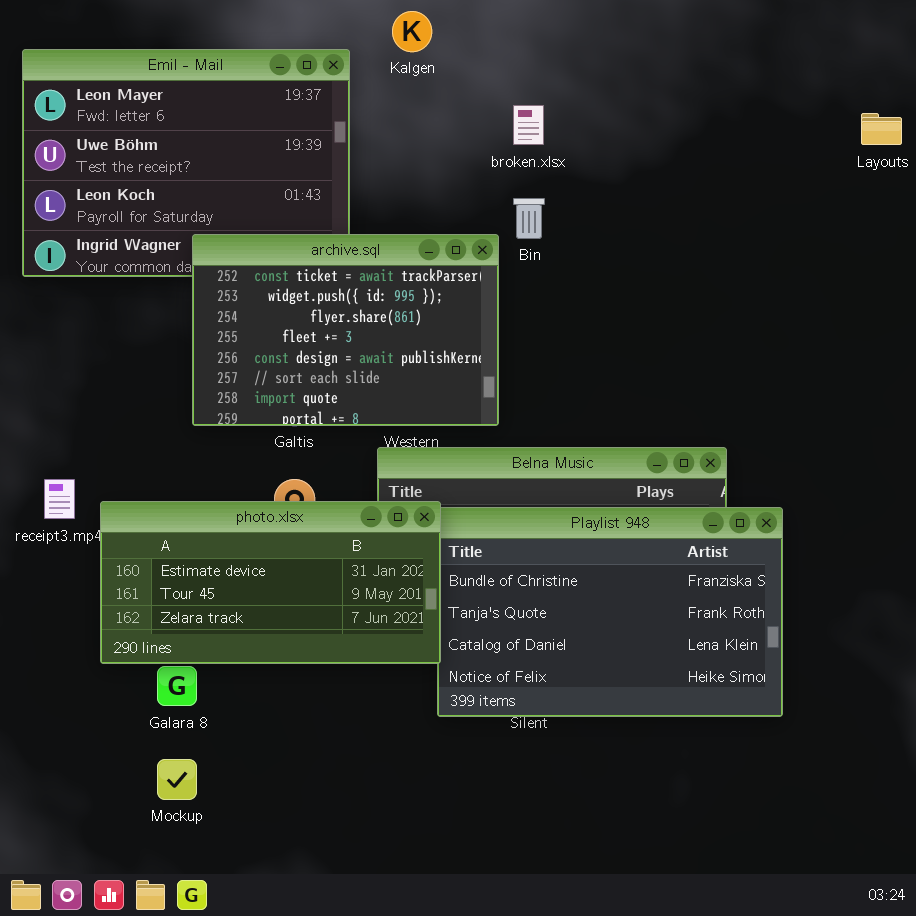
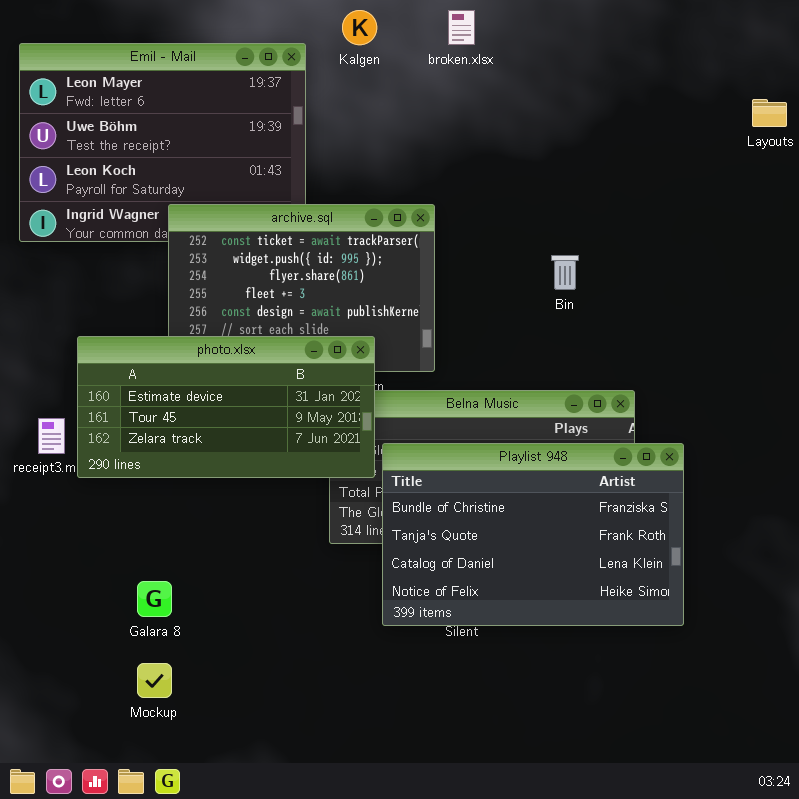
broken.xlsx: [513,105,544,145] -> [448,10,475,45], moved
Bin: [513,198,545,239] -> [551,255,579,290], moved
photo.xlsx: [100,501,441,664] -> [77,336,375,478], moved

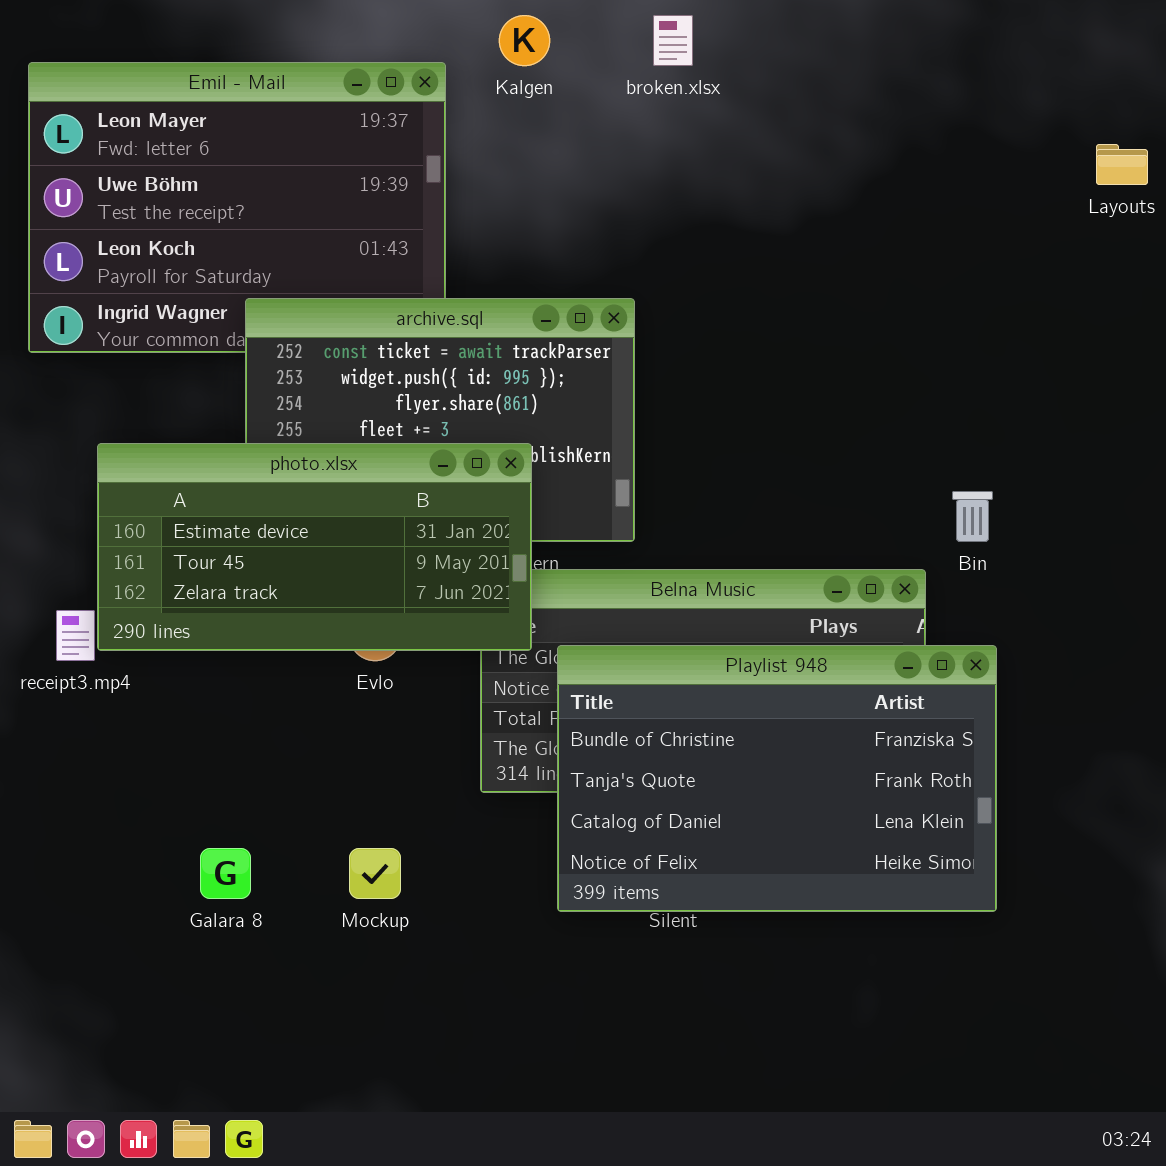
Bin: [551,255,579,290] -> [952,491,993,542], moved
photo.xlsx: [77,336,375,478] -> [97,443,532,651], moved
Mockup: [137,663,172,698] -> [349,848,401,899], moved

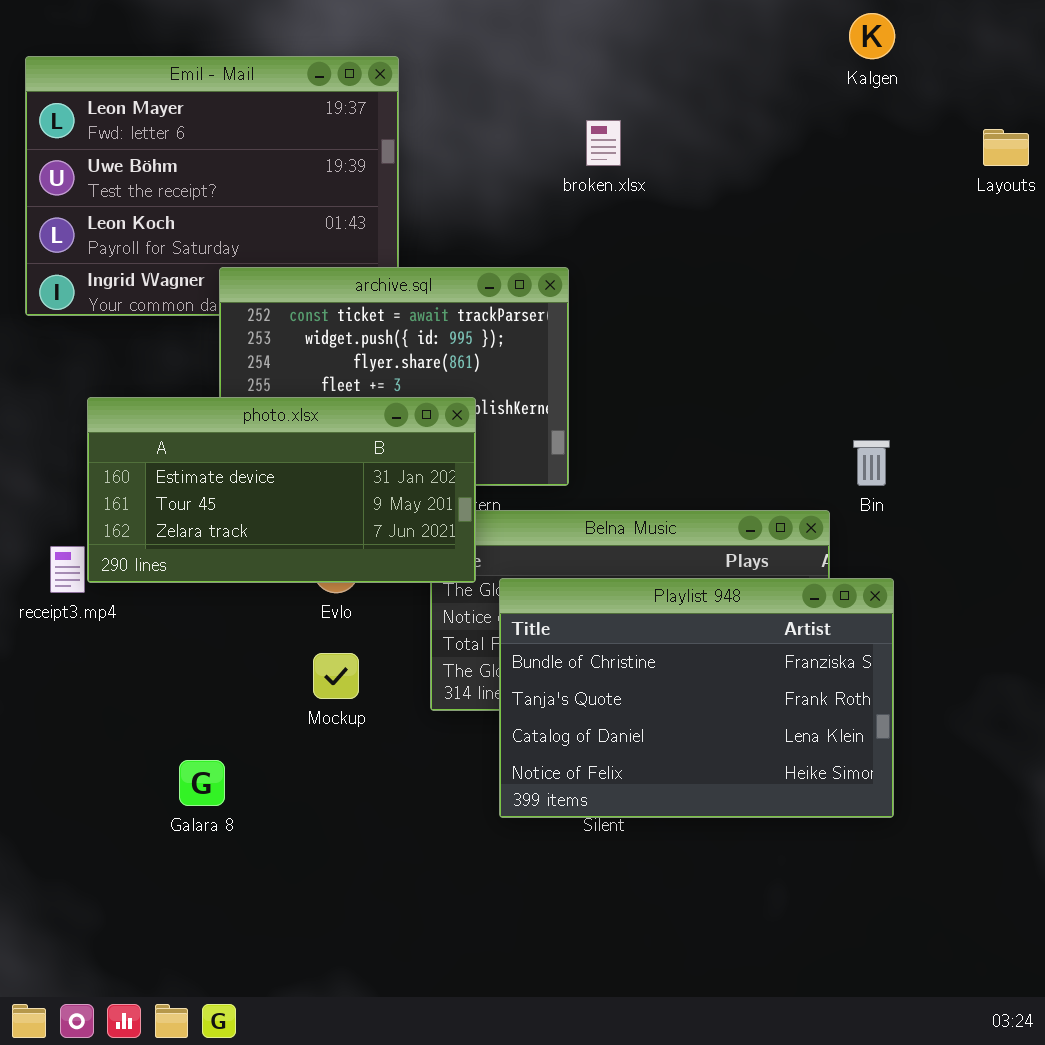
Kalgen: [499,15,550,66] -> [849,13,895,59], moved
broken.xlsx: [653,15,693,66] -> [586,120,621,166], moved
Mockup: [349,848,401,899] -> [313,653,359,699], moved

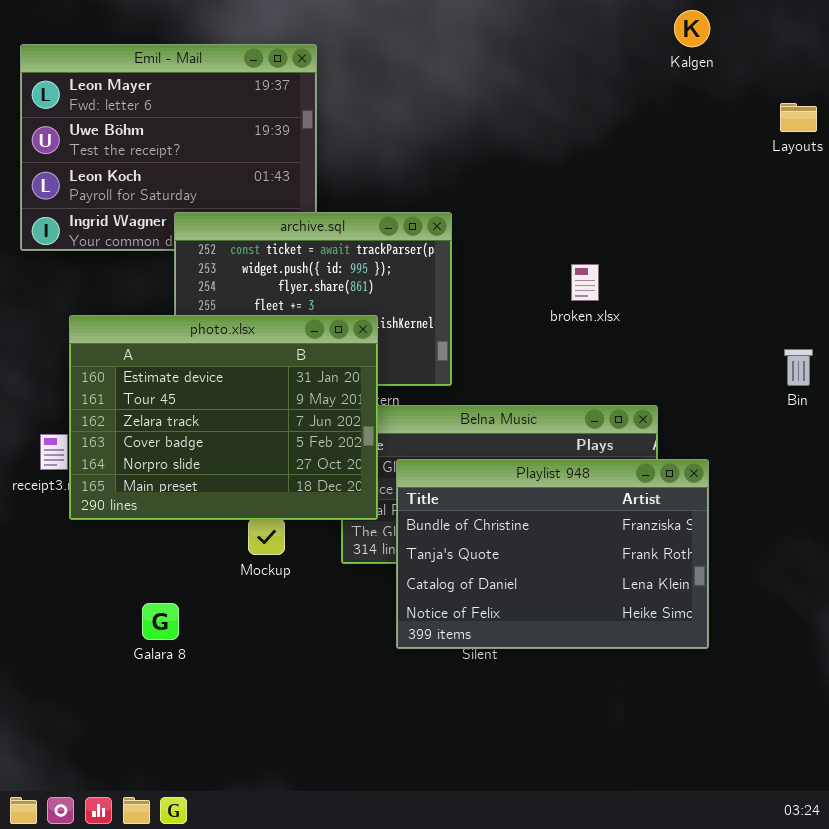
broken.xlsx: [586,120,621,166] -> [571,264,599,301], moved
photo.xlsx: [87,397,476,583] -> [69,315,378,520], resized
Bin: [853,440,890,486] -> [784,349,813,386], moved

